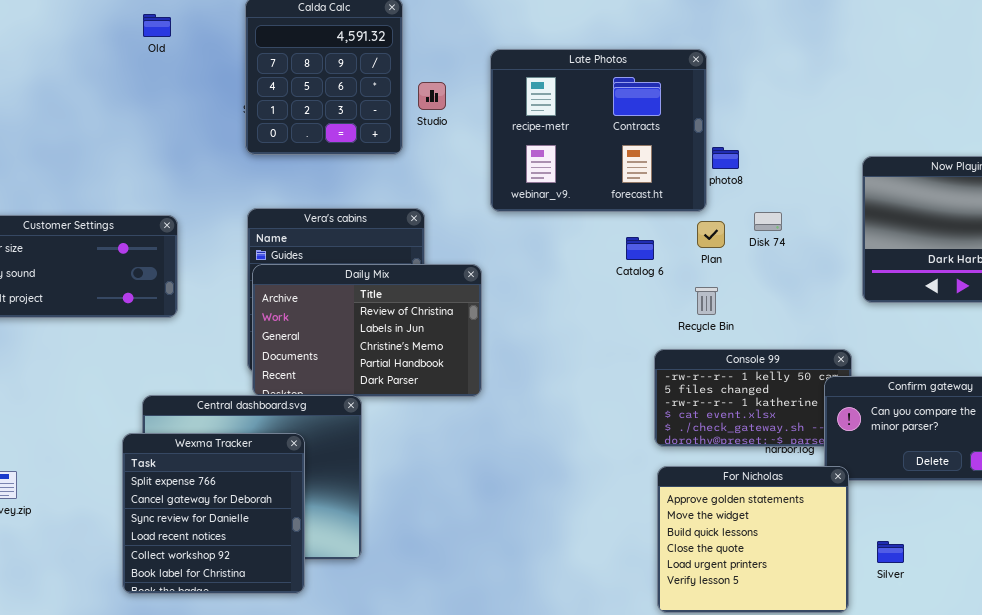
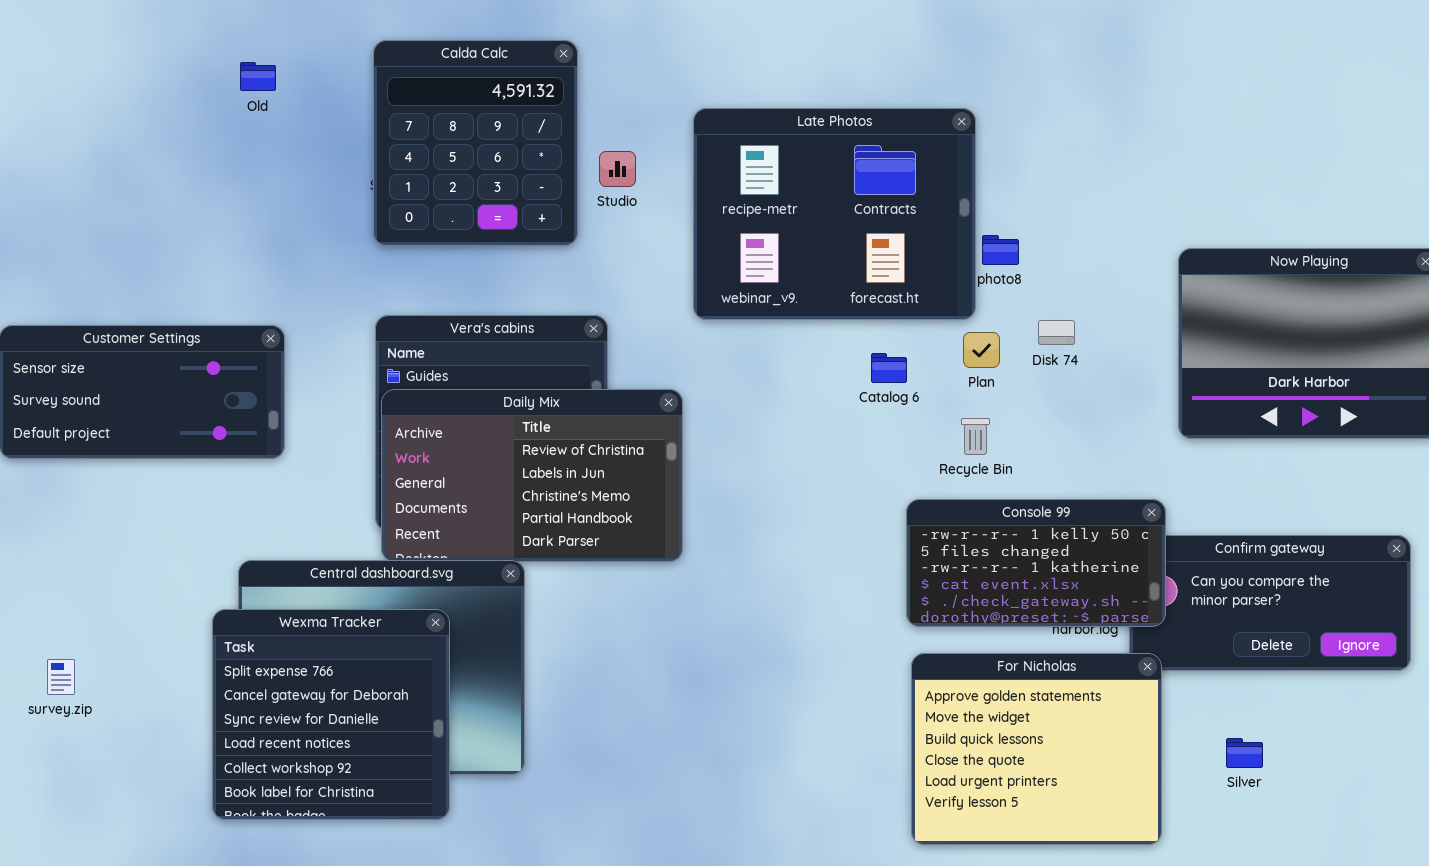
Console 99: [654,349,852,447] -> [906,499,1166,627], raised
Silver: [877,541,904,563] -> [1226,738,1263,768], moved

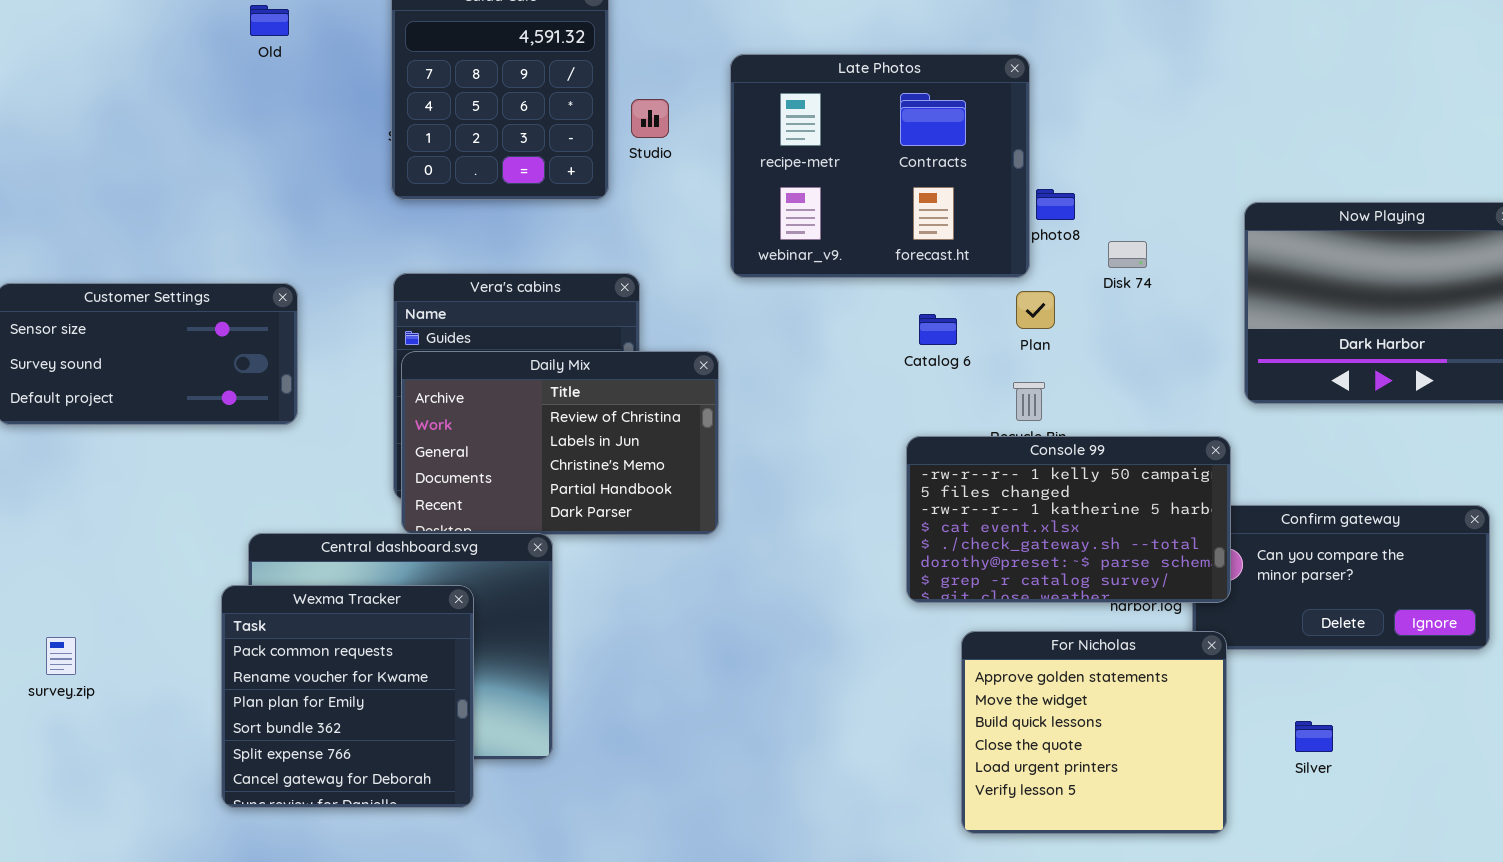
Disk 74: [1038,320,1075,345] -> [1108,241,1147,268], moved
Console 99: [906,499,1166,627] -> [906,436,1231,603], resized
Wexma Tracker: [212,609,450,820] -> [221,585,474,808], scrolled up 4 rows

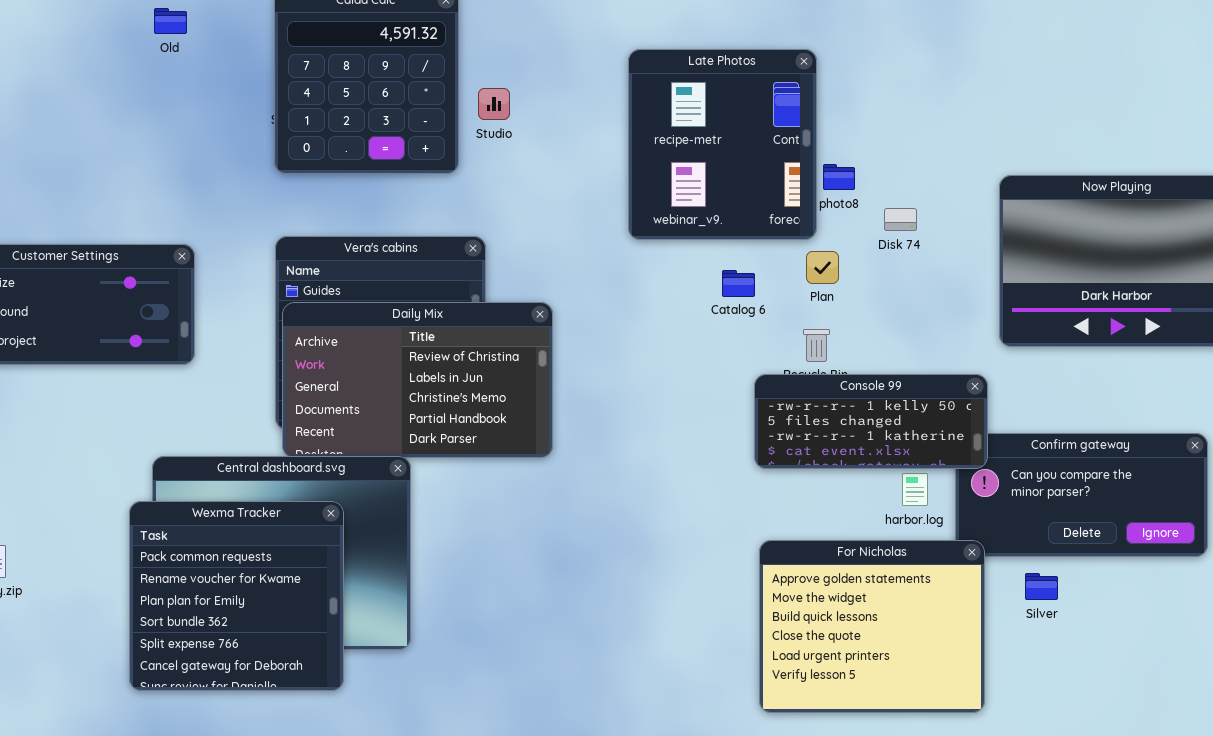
Late Photos: [730,54,1030,278] -> [628,49,817,240], resized
Console 99: [906,436,1231,603] -> [754,374,988,469], resized
Silver: [1295,721,1333,752] -> [1025,573,1058,600], moved

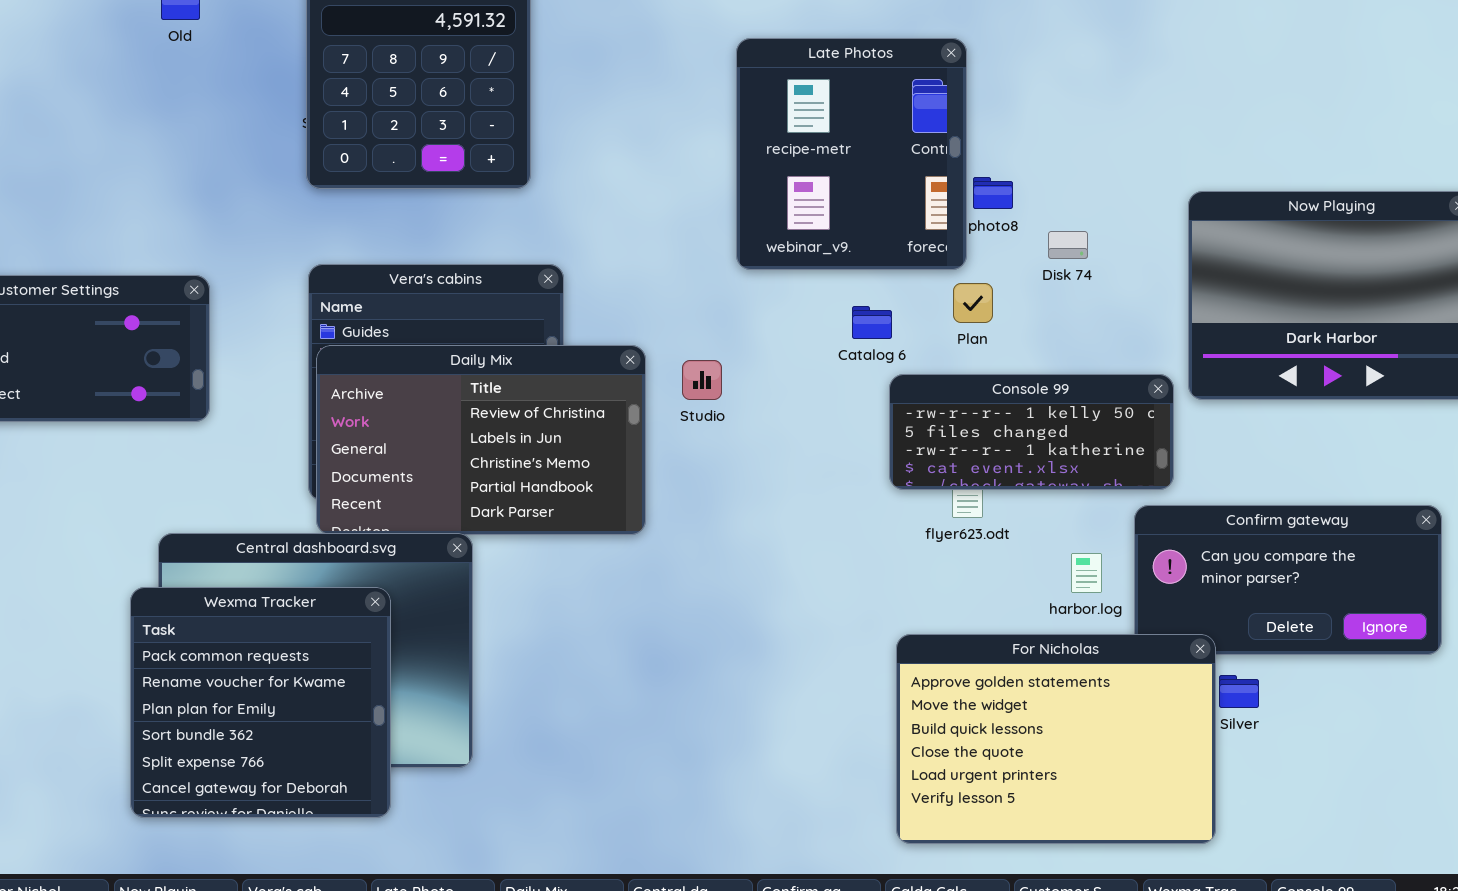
Studio: [478,88,510,120] -> [682,360,722,400], moved
Console 99: [754,374,988,469] -> [889,374,1174,490], moved
For Nicholas: [759,540,985,713] -> [896,634,1216,844], resized

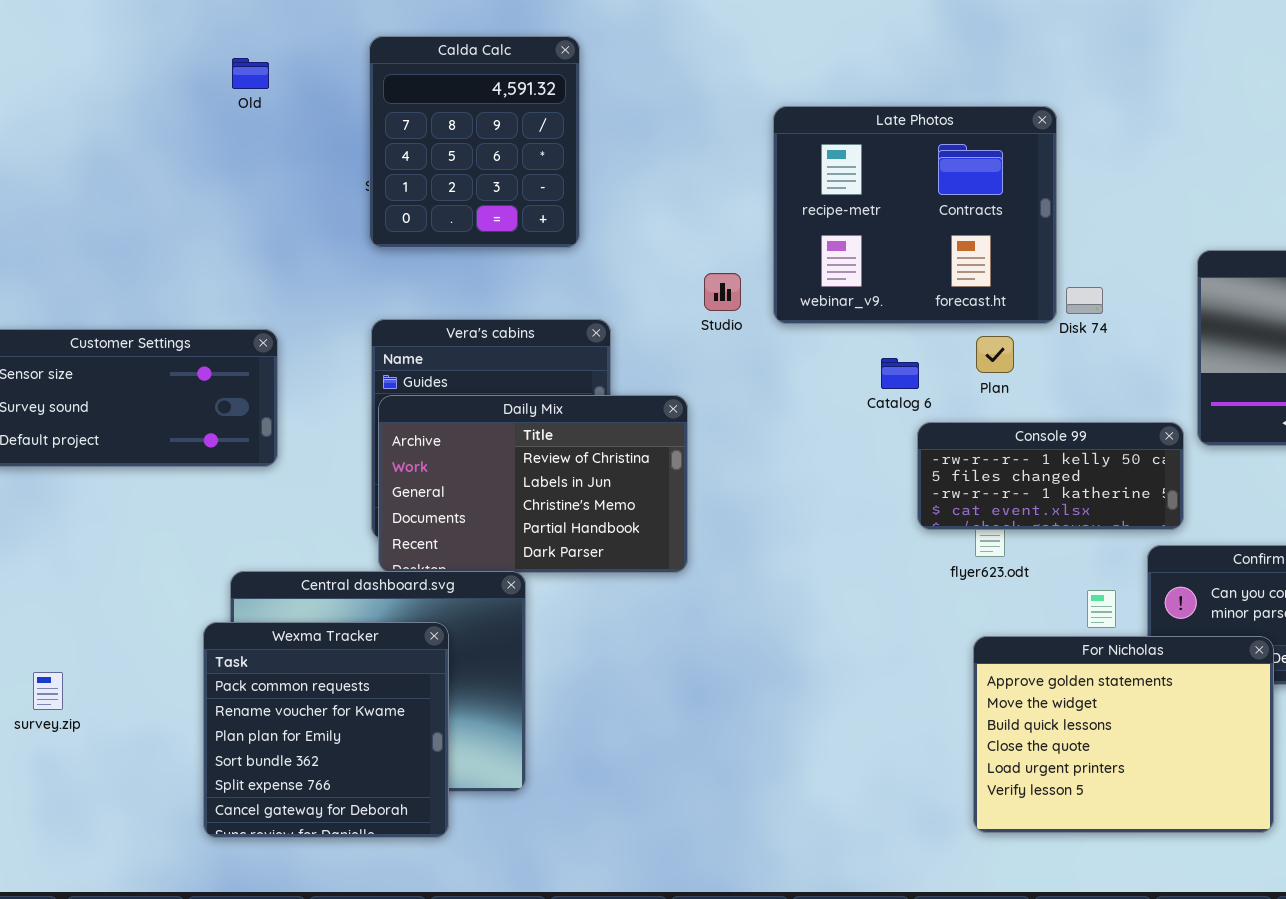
Late Photos: [736,38,967,270] -> [773,106,1057,324], resized
Studio: [682,360,722,400] -> [704,273,741,311], moved
For Nicholas: [896,634,1216,844] -> [973,636,1274,833], moved

